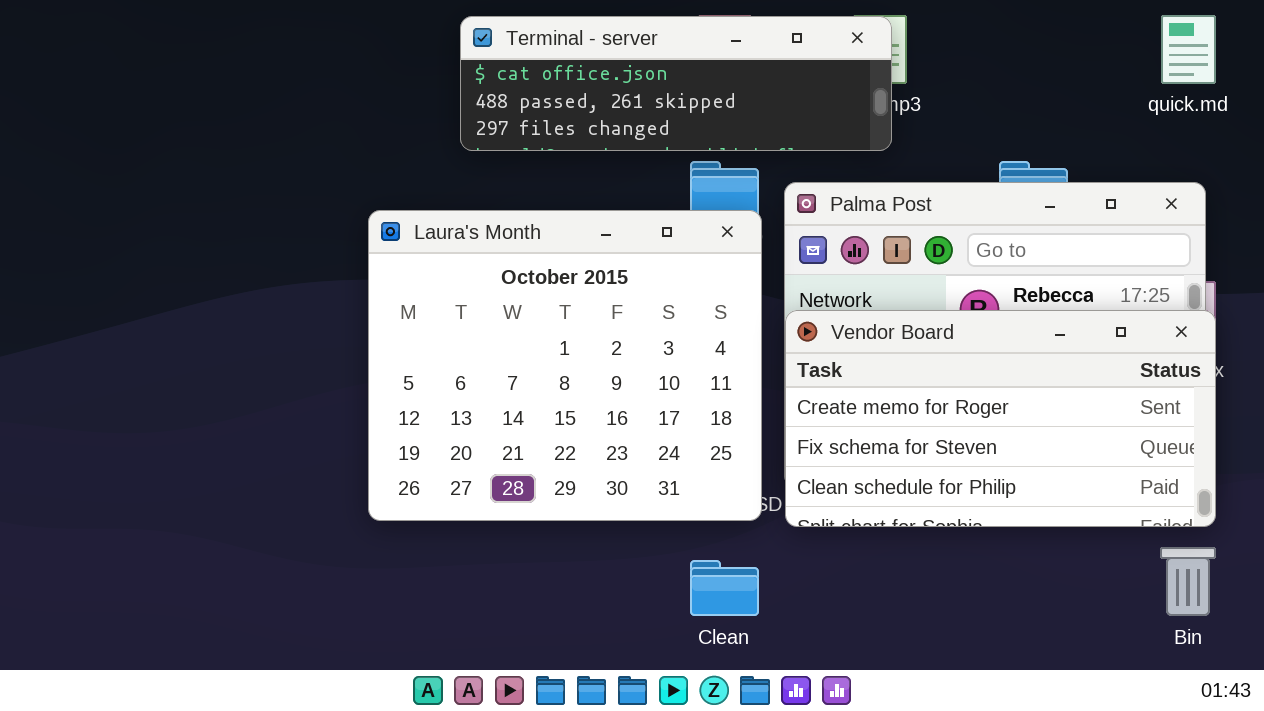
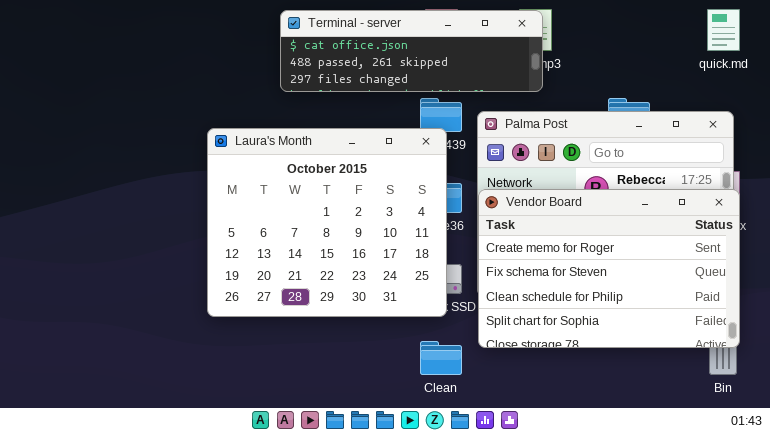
Laura's Month: [368,210,762,521] -> [207,128,447,317], moved
Vendor Board: [785,310,1216,527] -> [478,189,740,348], resized

